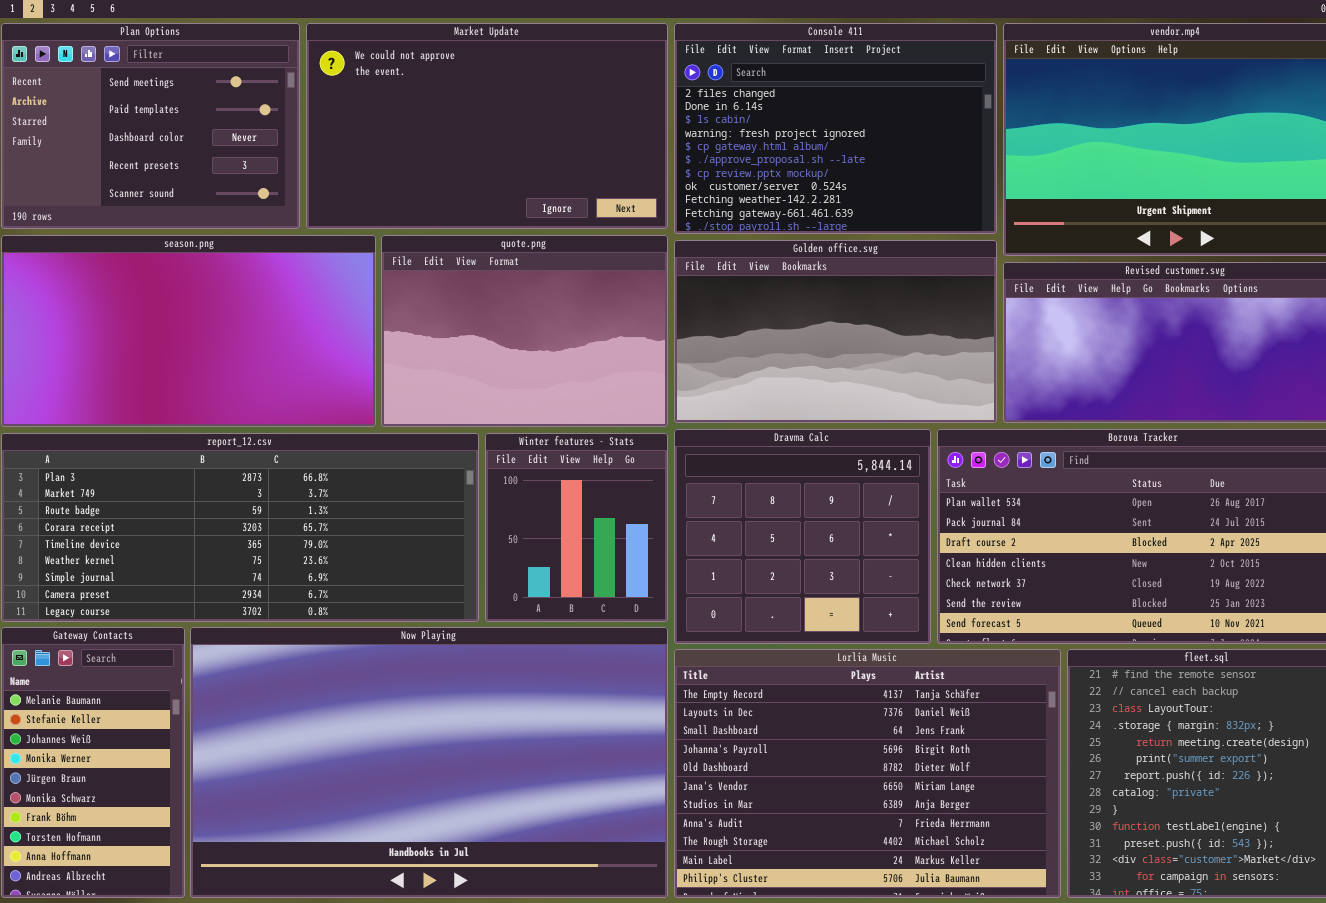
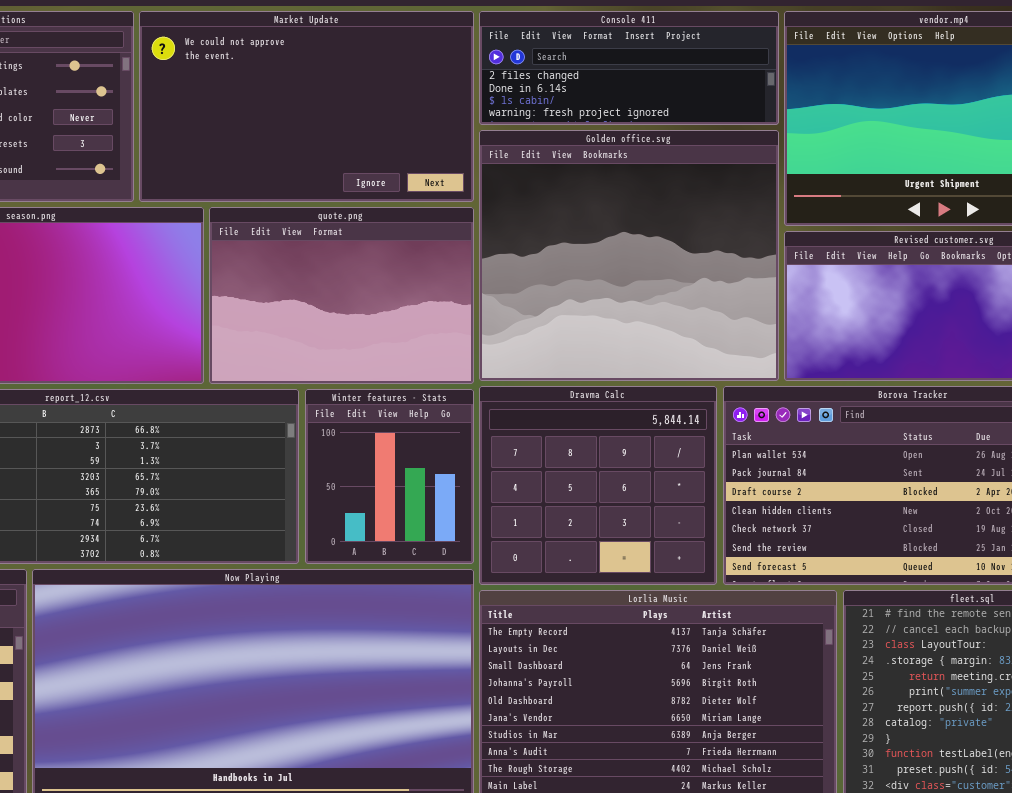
Console 411: [674,23,997,234] -> [479,11,779,125], resized
Golden office.svg: [674,240,997,423] -> [479,130,779,381], resized

